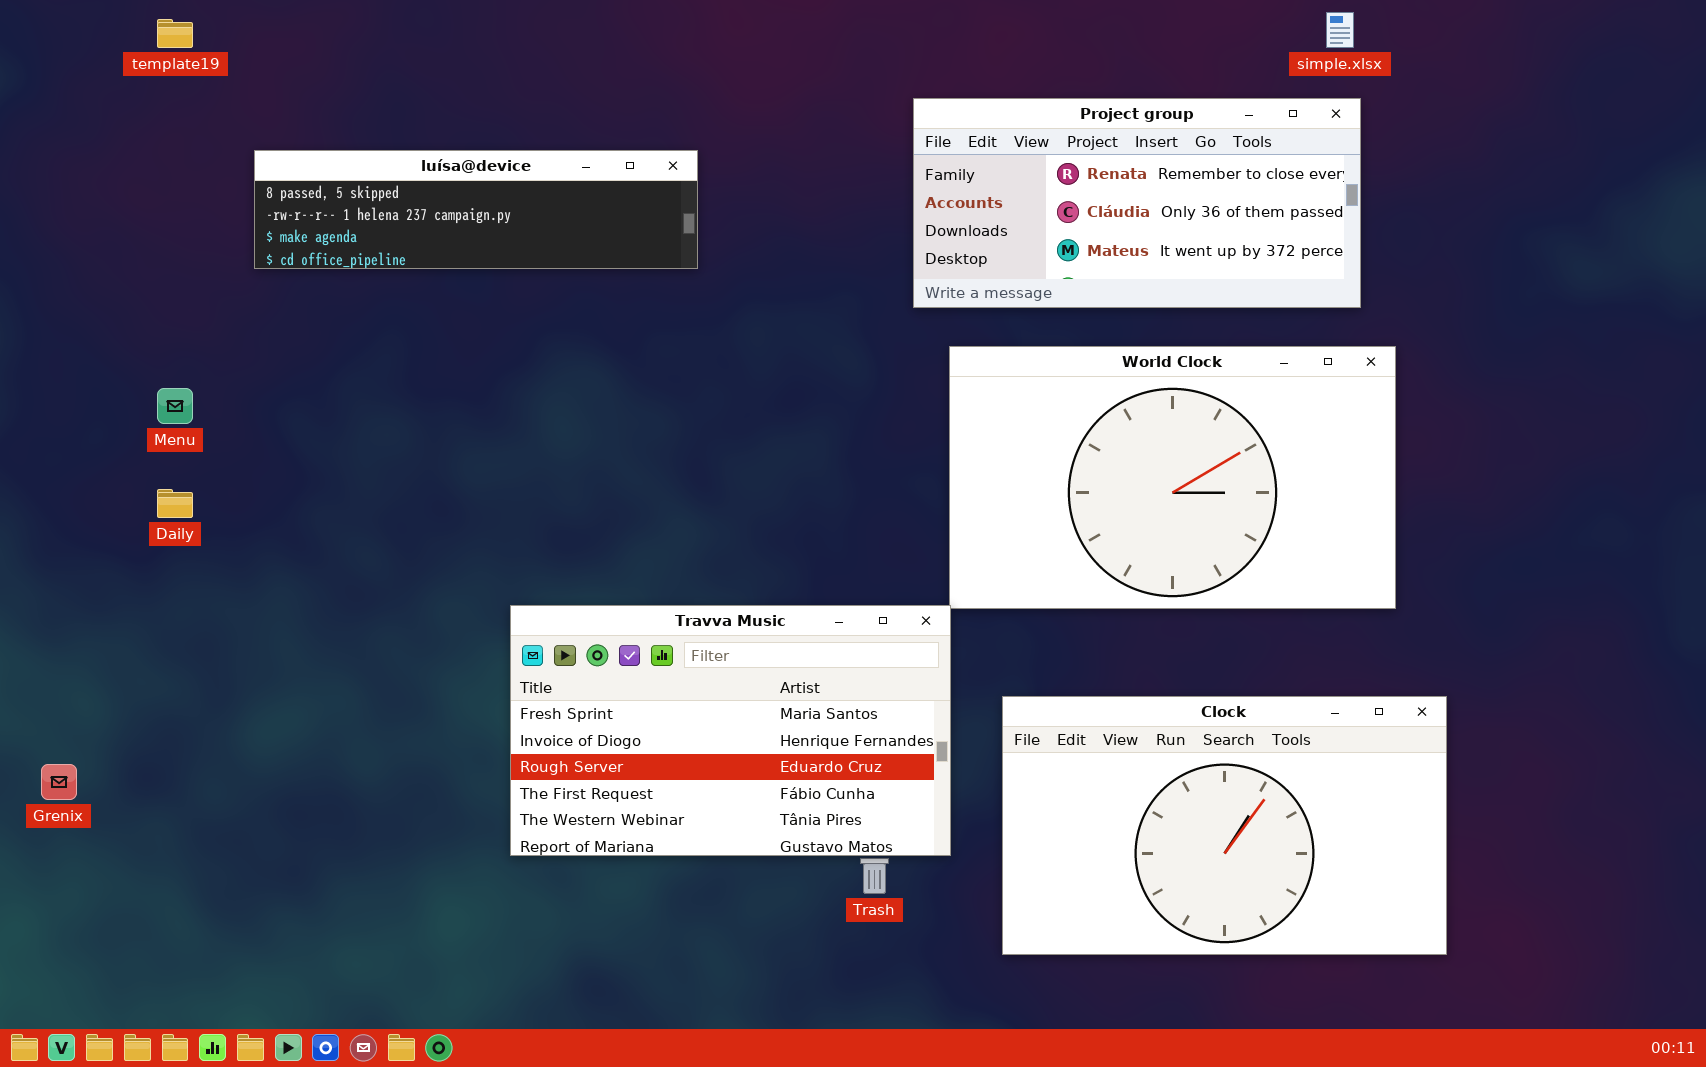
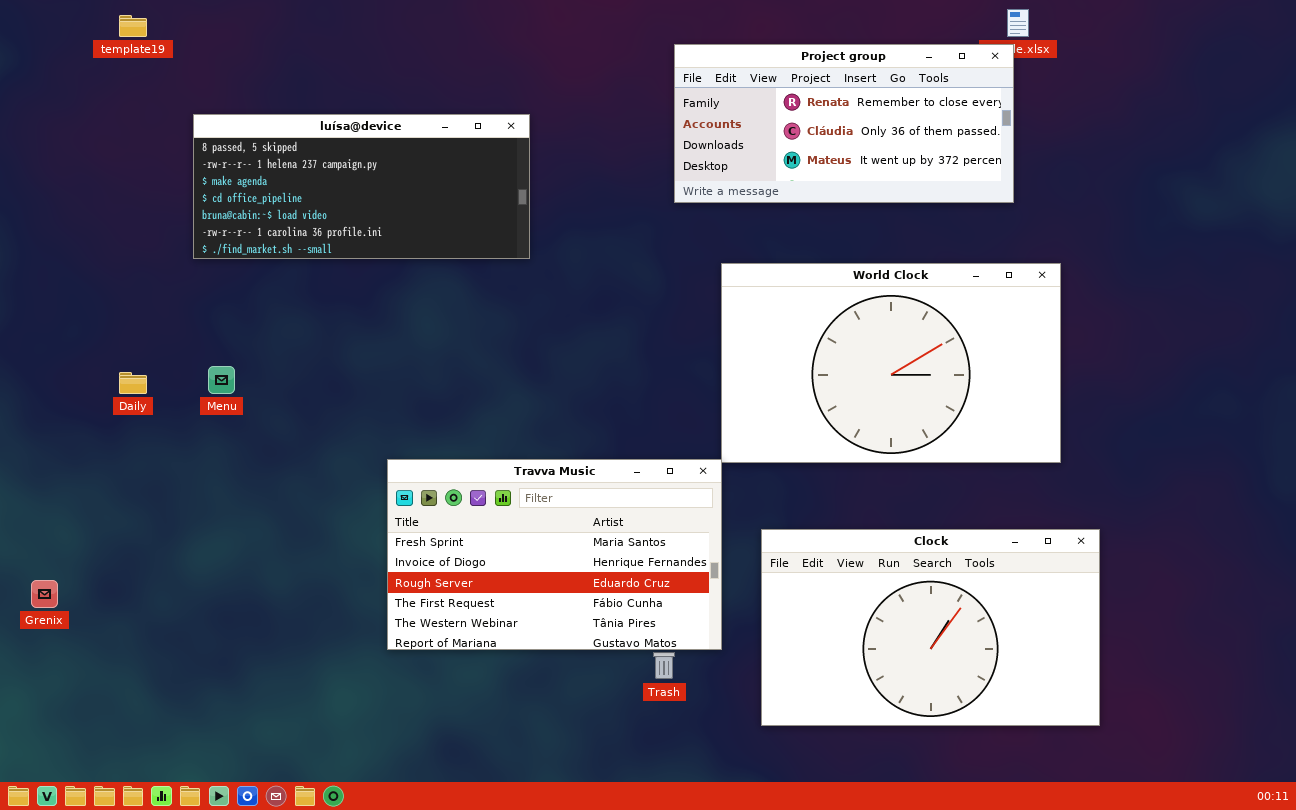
Project group: [913,98,1361,308] -> [674,44,1014,203], moved
luísa@device: [254,150,698,269] -> [193,114,530,259], resized
Menu: [157,388,193,424] -> [208,366,235,394], moved

